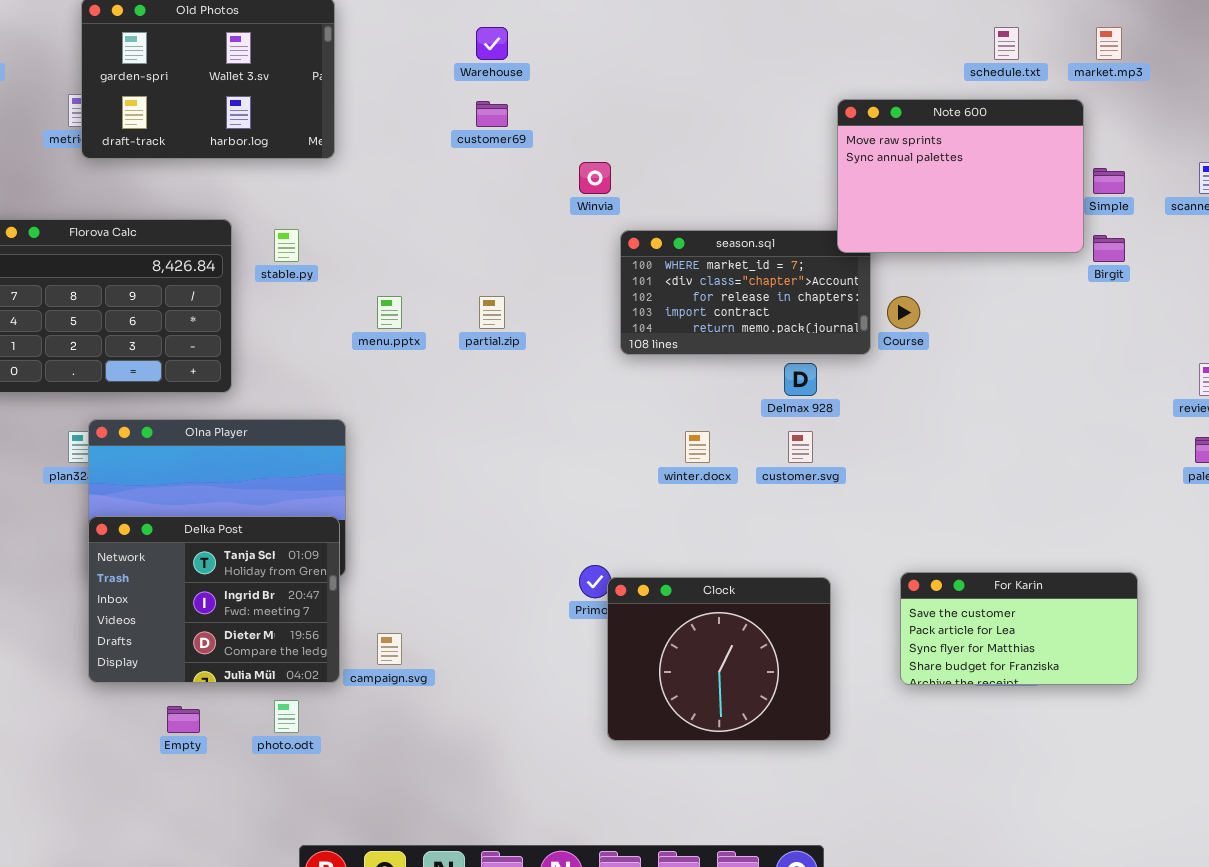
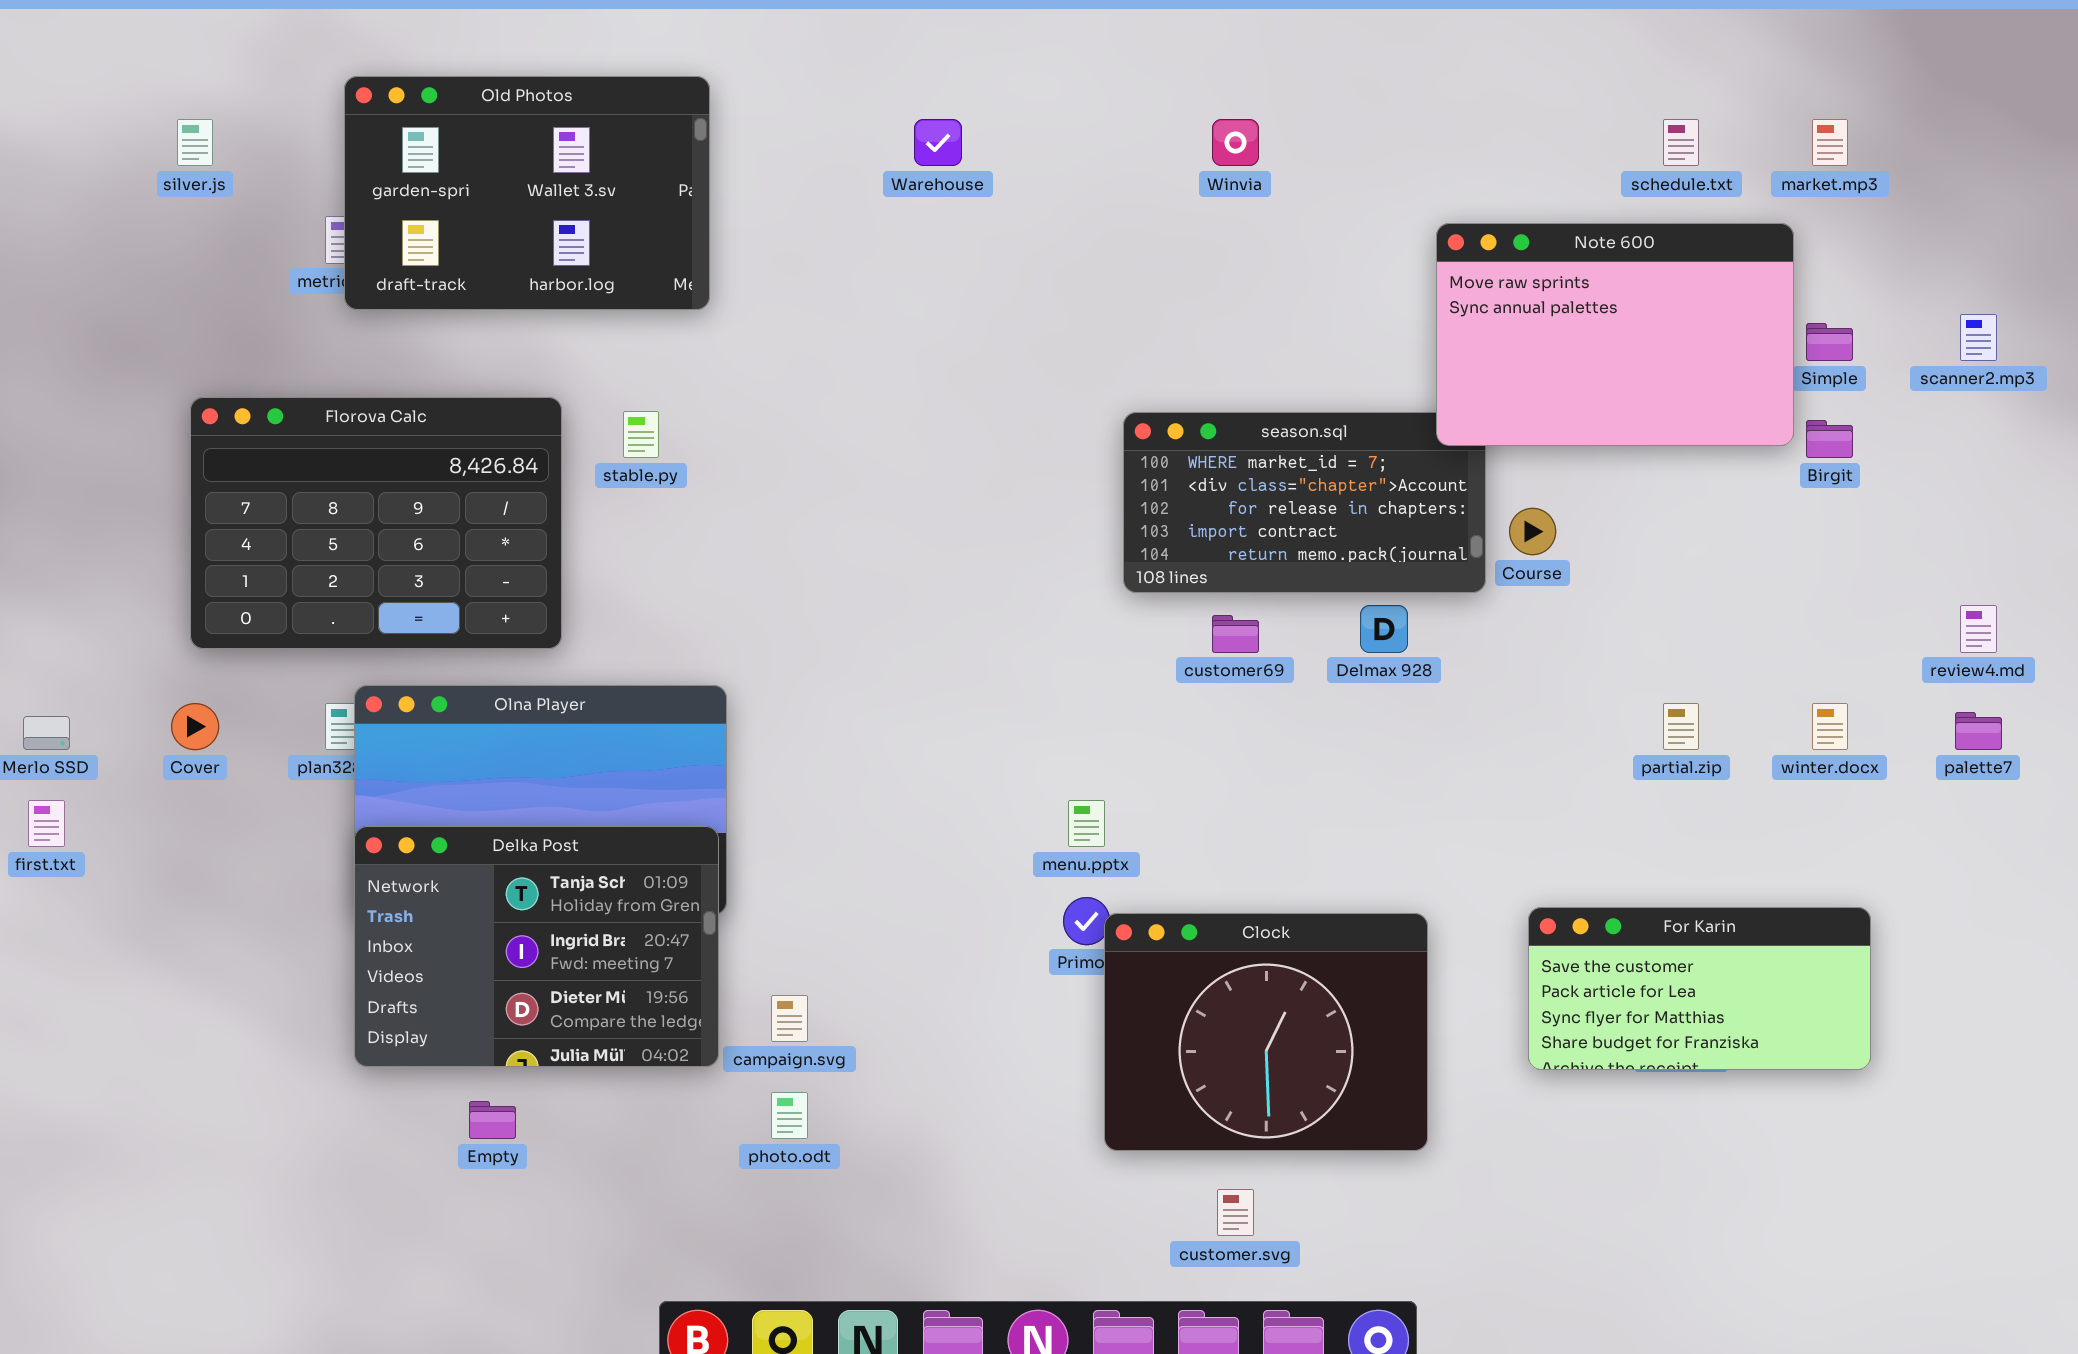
customer69: [476,101,508,127] -> [1212,615,1259,653], moved
Winvia: [579,162,611,194] -> [1212,119,1259,166], moved
menu.pptx: [377,296,402,329] -> [1068,800,1105,847], moved
partial.zip: [479,296,505,329] -> [1663,703,1699,750], moved
winter.docx: [685,431,710,463] -> [1812,703,1848,750], moved
customer.svg: [788,431,813,463] -> [1217,1189,1254,1236], moved
photo.odt: [274,700,299,733] -> [771,1092,808,1139], moved

